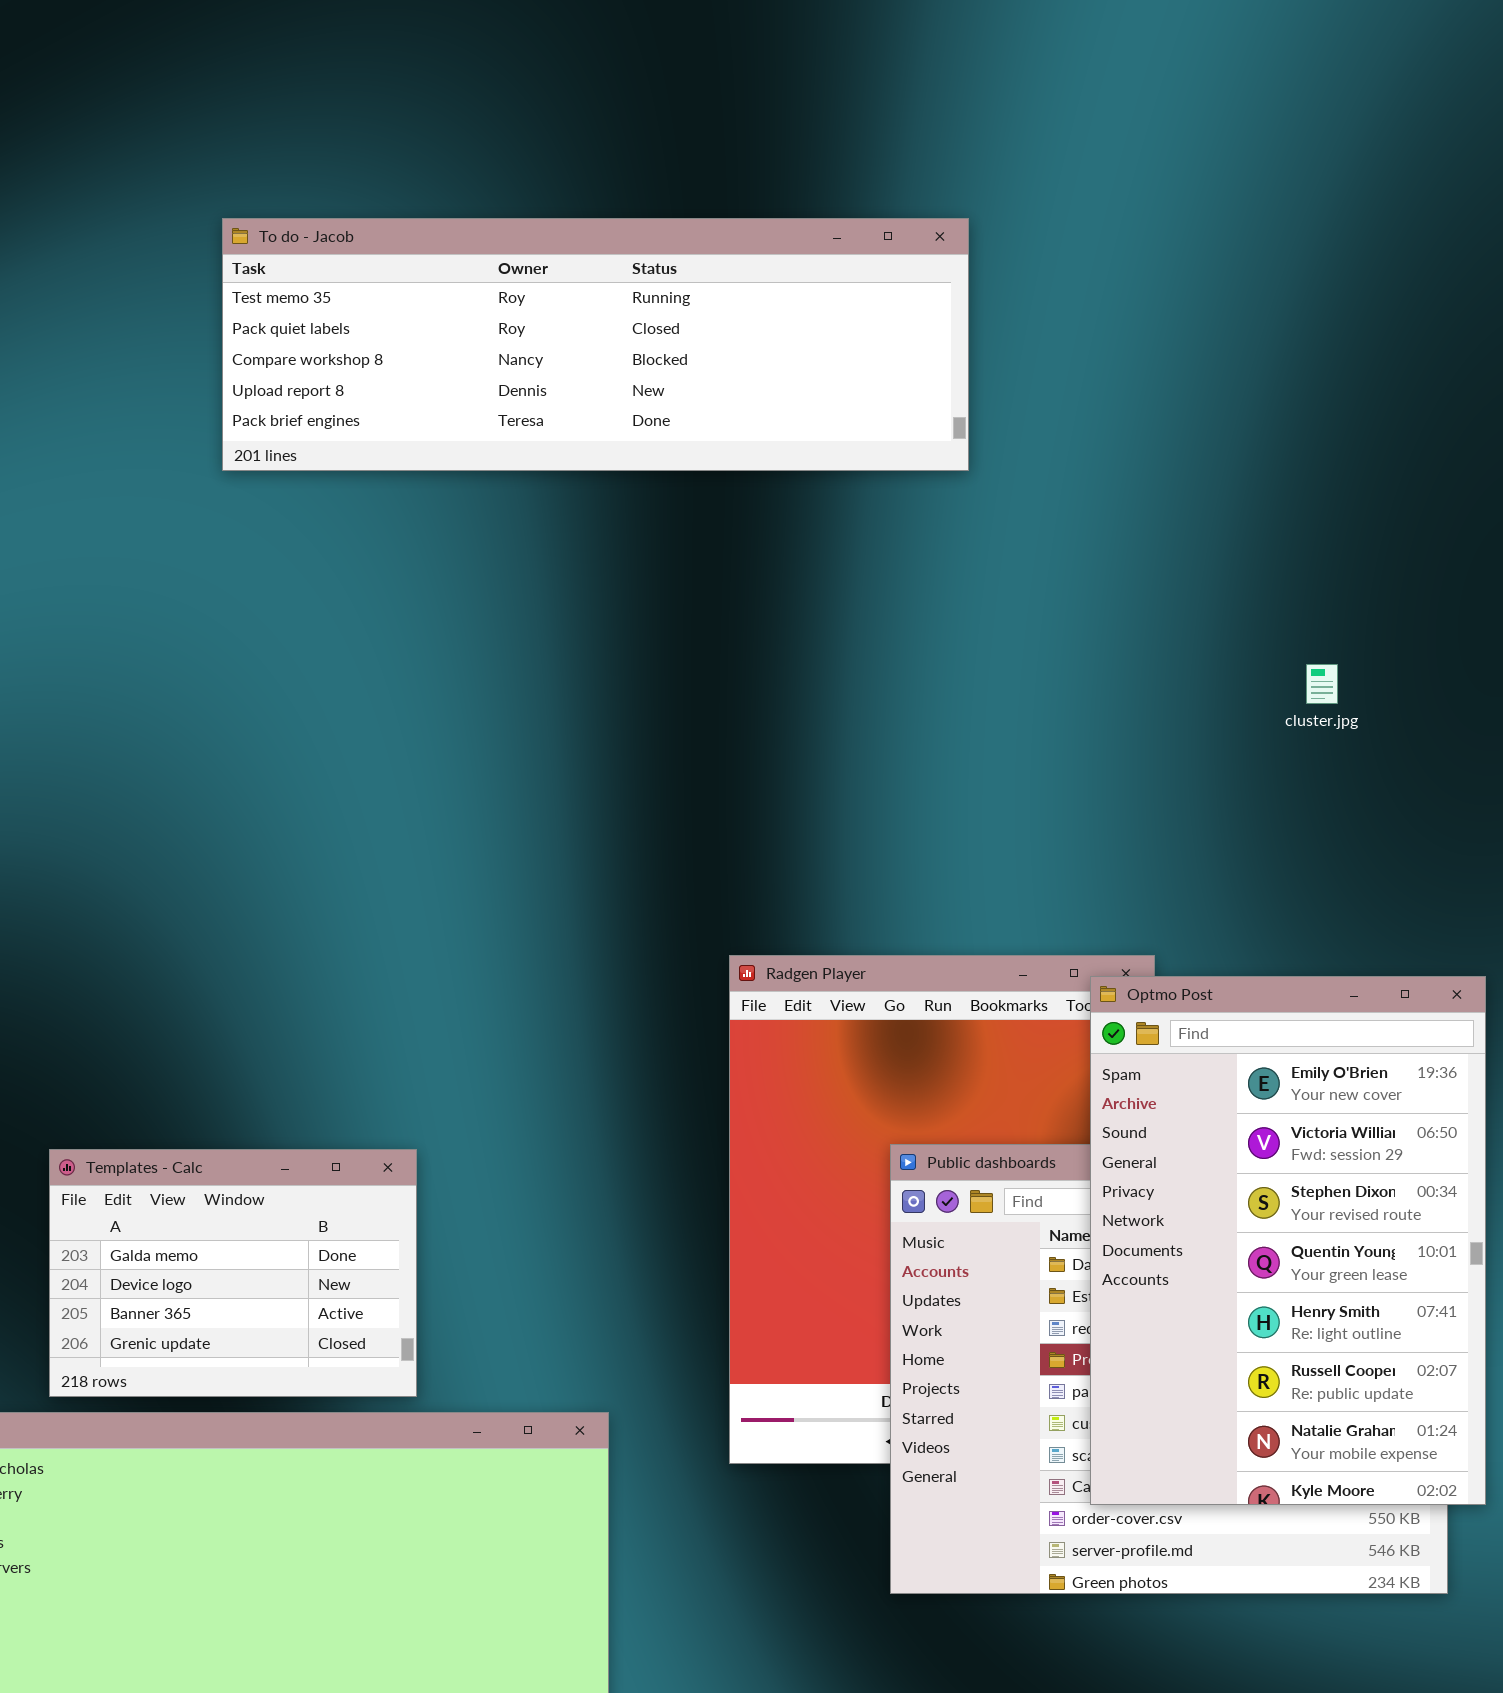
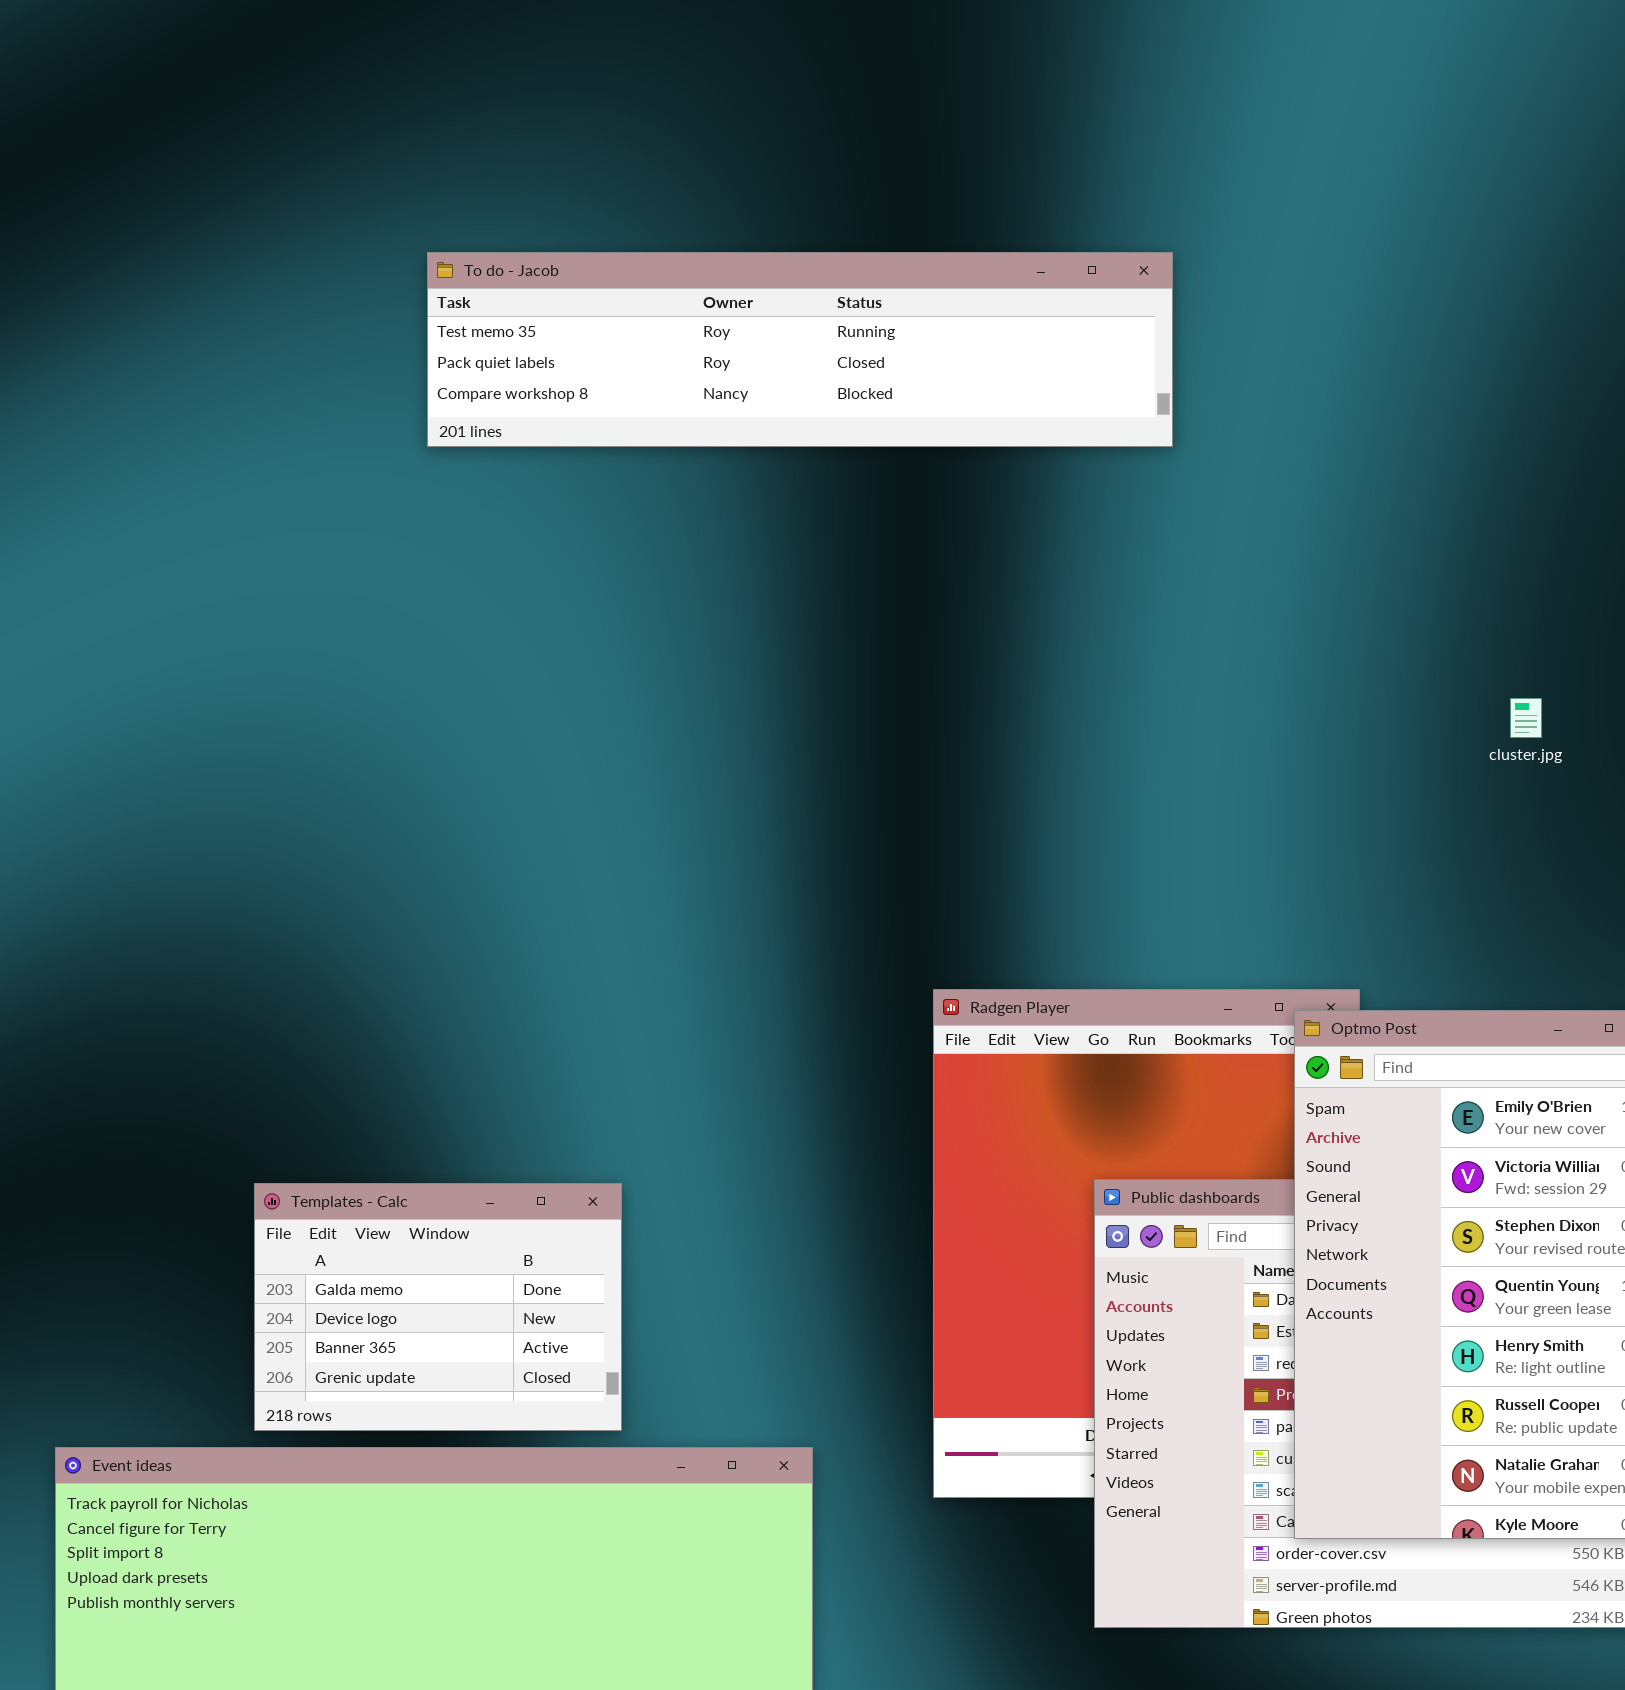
To do - Jacob: [222,218,969,471] -> [427,252,1173,447], resized

